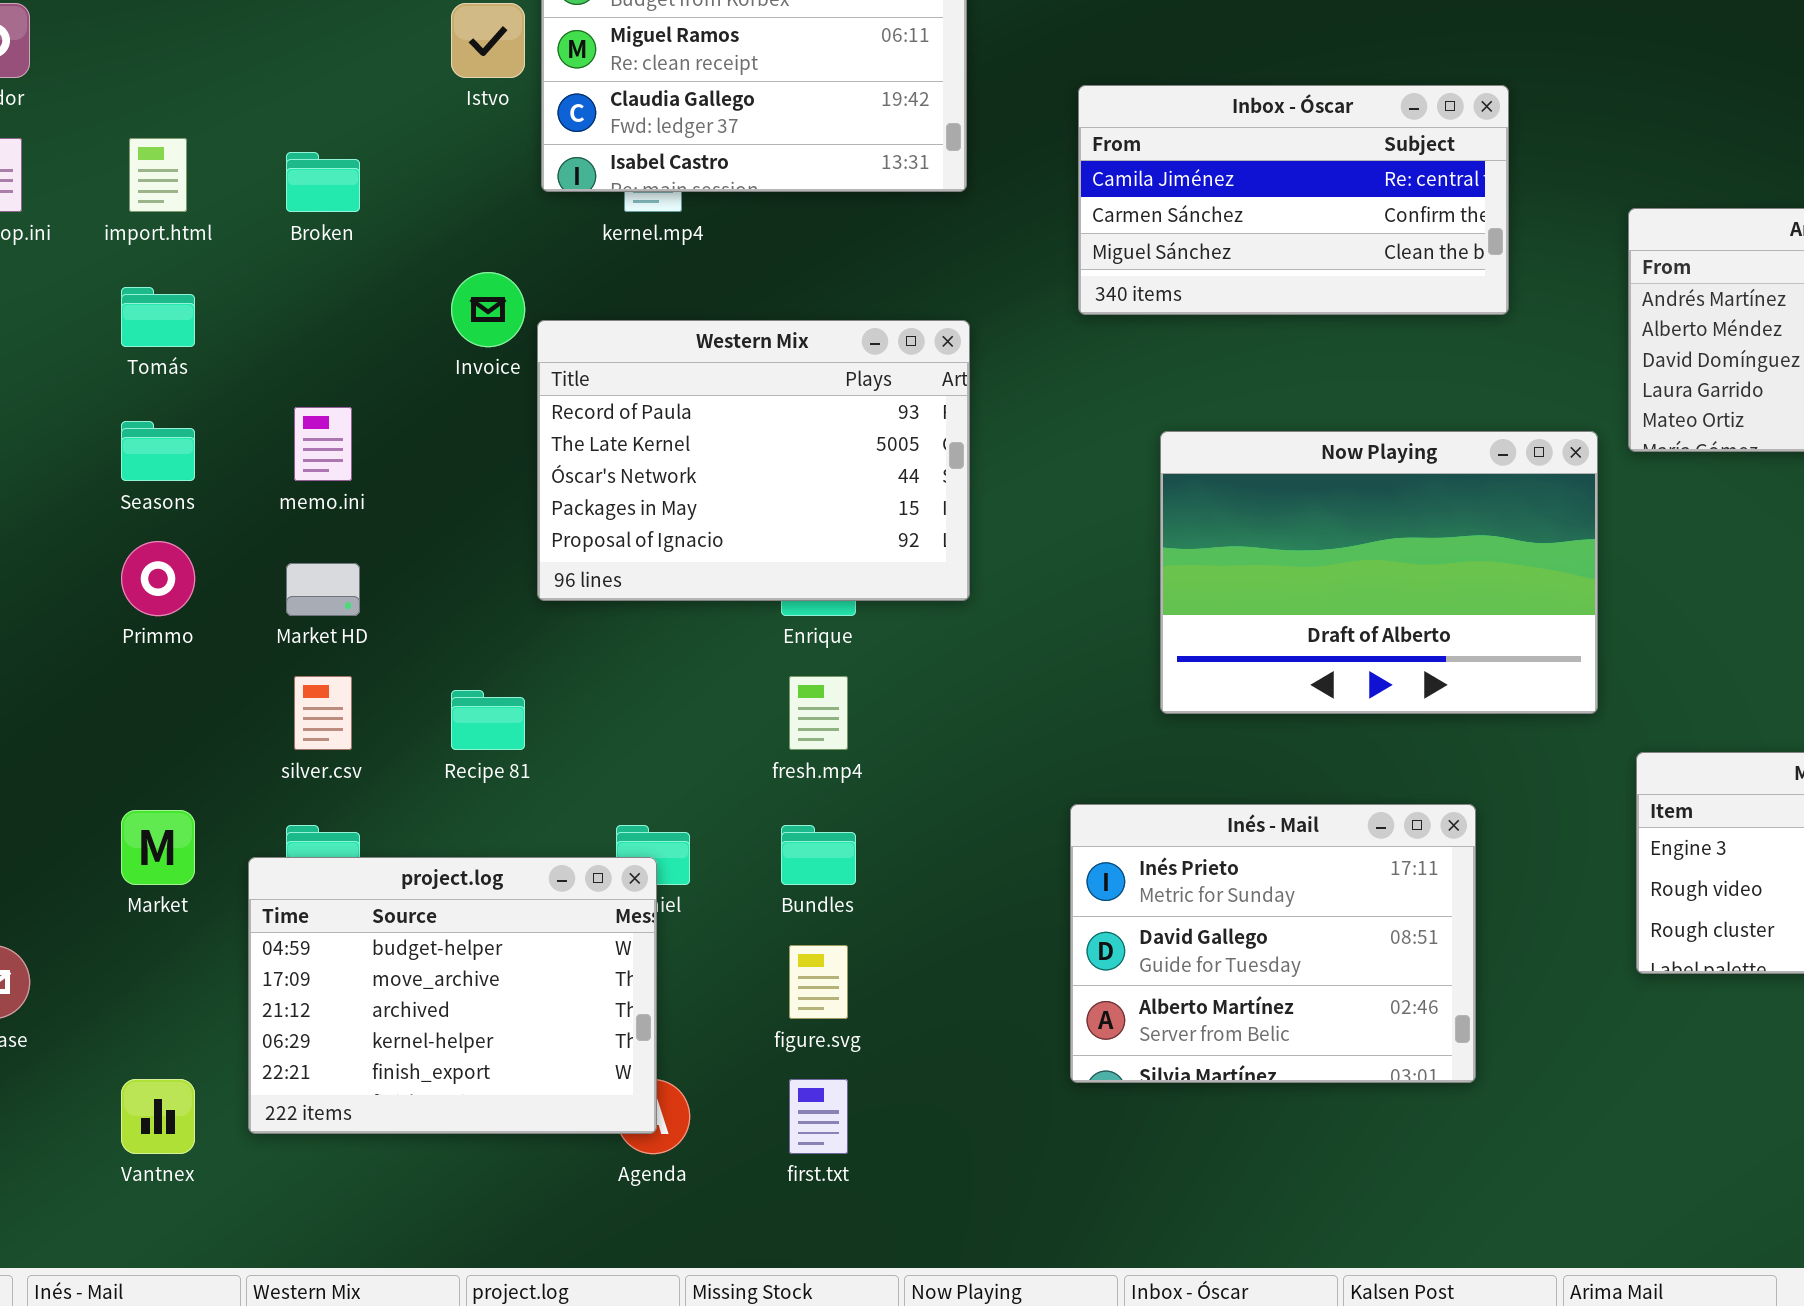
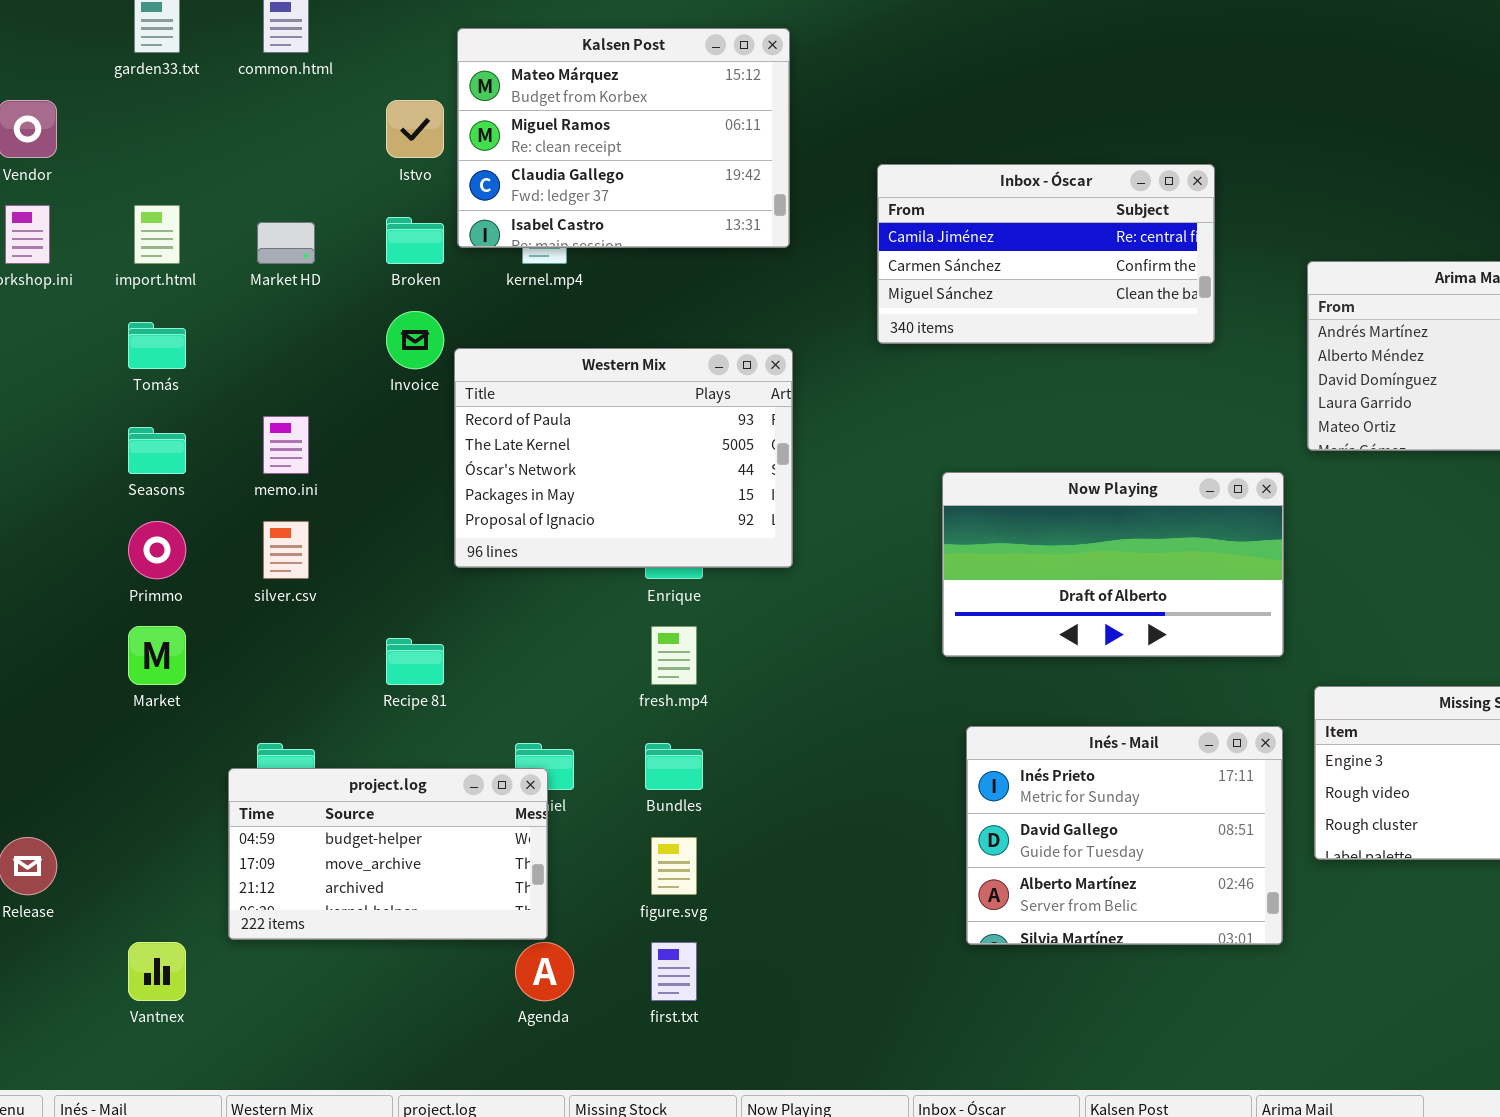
Broken: [286,152,360,212] -> [386,217,444,264], moved
Now Playing: [1160,431,1598,714] -> [942,472,1284,657], resized
Market HD: [286,563,360,616] -> [257,222,315,264], moved
silver.csv: [294,676,352,750] -> [263,521,309,579], moved
Inés - Mail: [1070,804,1476,1083] -> [966,726,1283,945], moved
Market: [121,810,195,885] -> [128,626,186,685], moved
project.log: [248,857,657,1134] -> [228,768,548,940], resized

